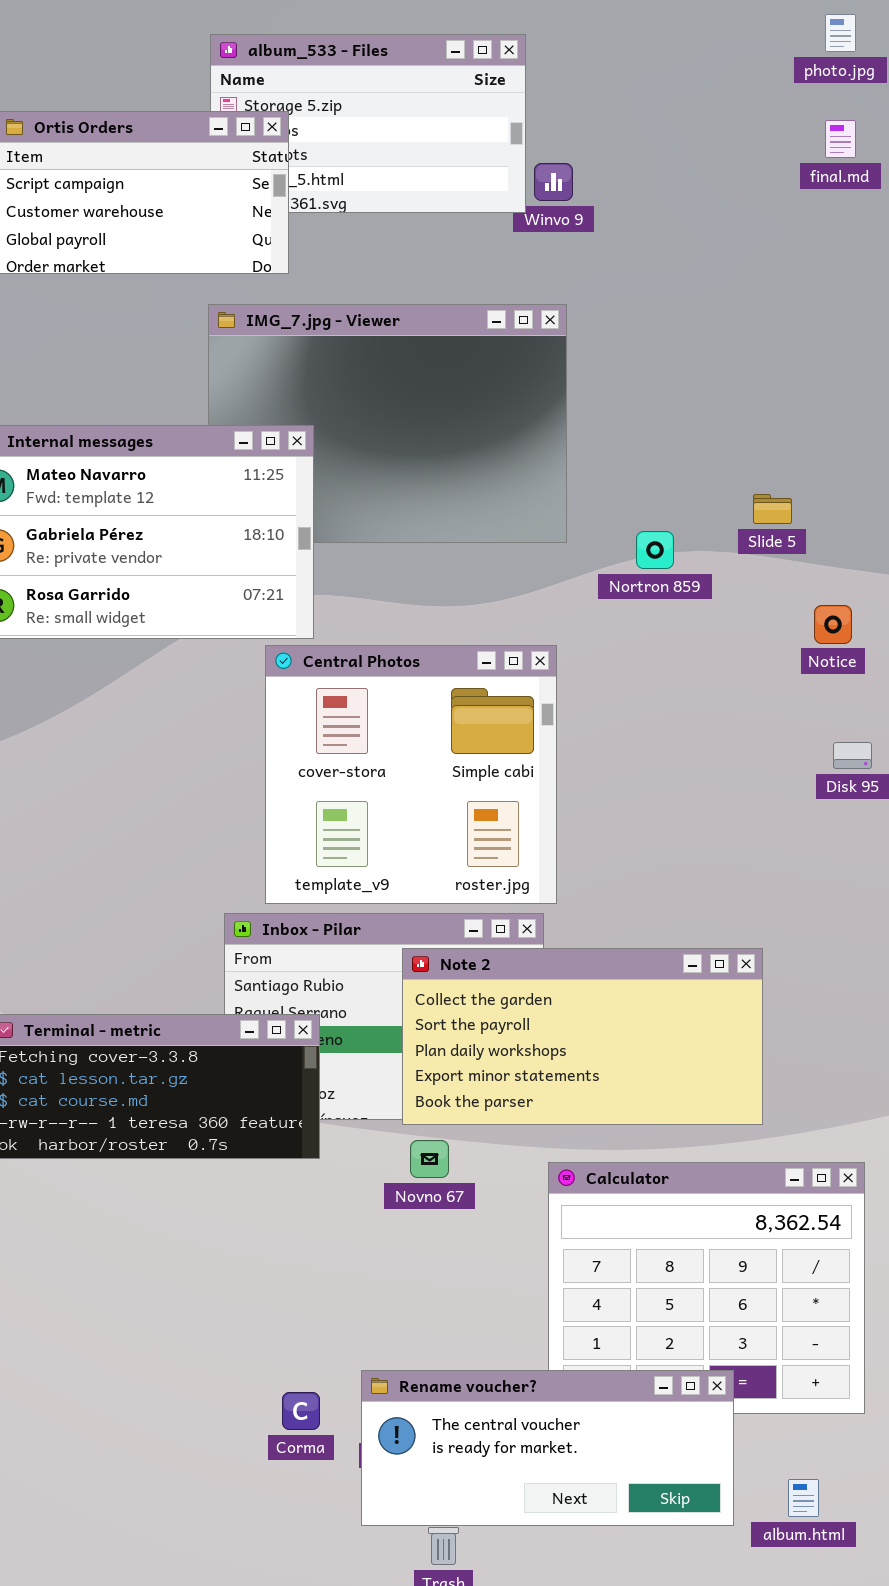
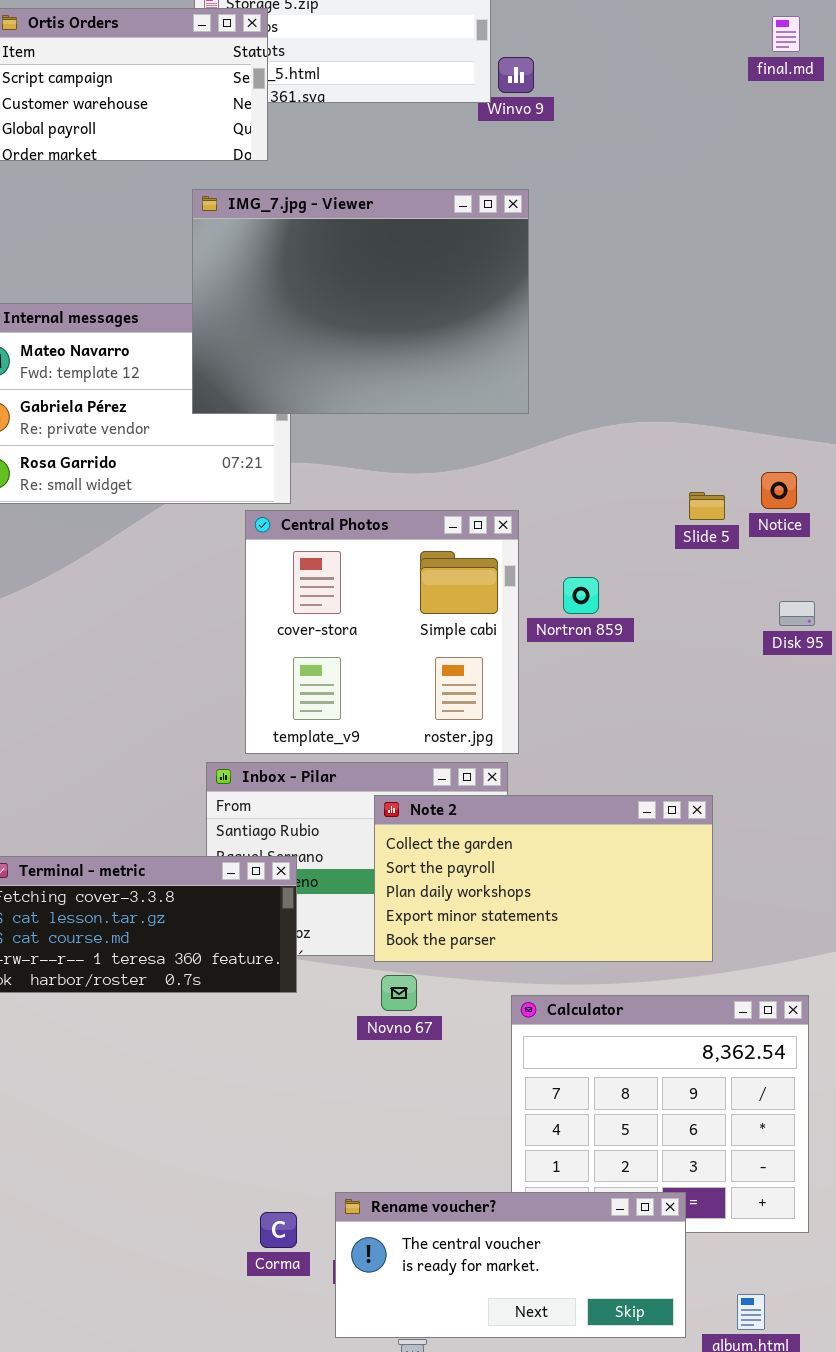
IMG_7.jpg - Viewer: [208,304,567,543] -> [192,189,529,414], raised
Slide 5: [753,494,792,524] -> [689,492,725,520], moved
Nortron 859: [636,531,674,569] -> [563,577,599,614], moved

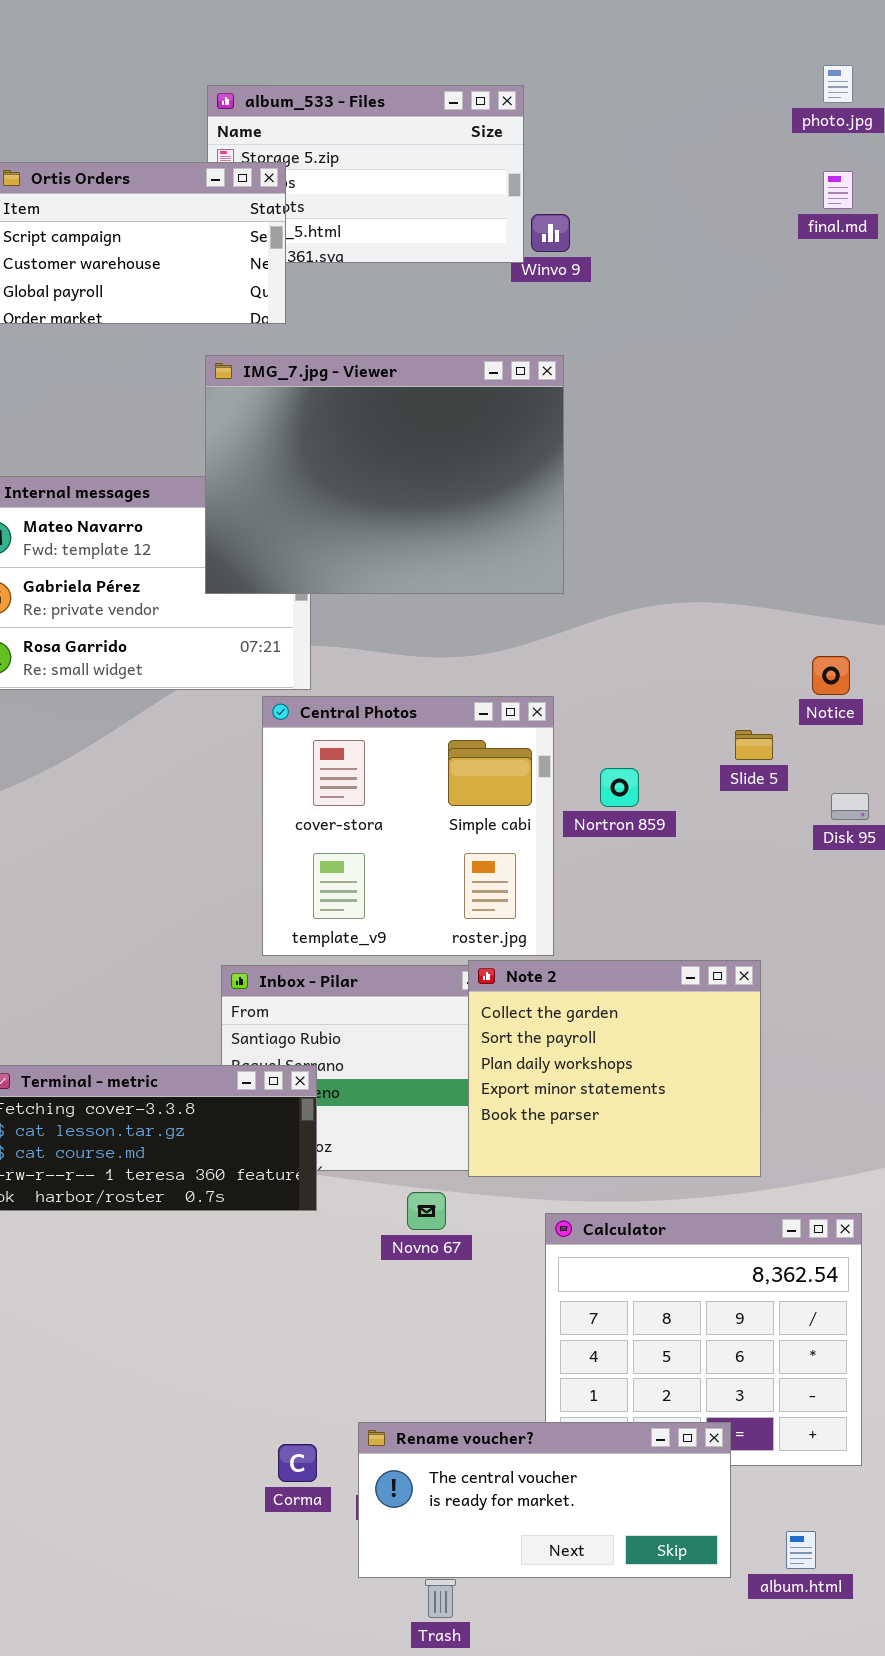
Slide 5: [689,492,725,520] -> [735,730,773,760], moved
Note 2: [374,795,713,962] -> [468,960,761,1177], resized

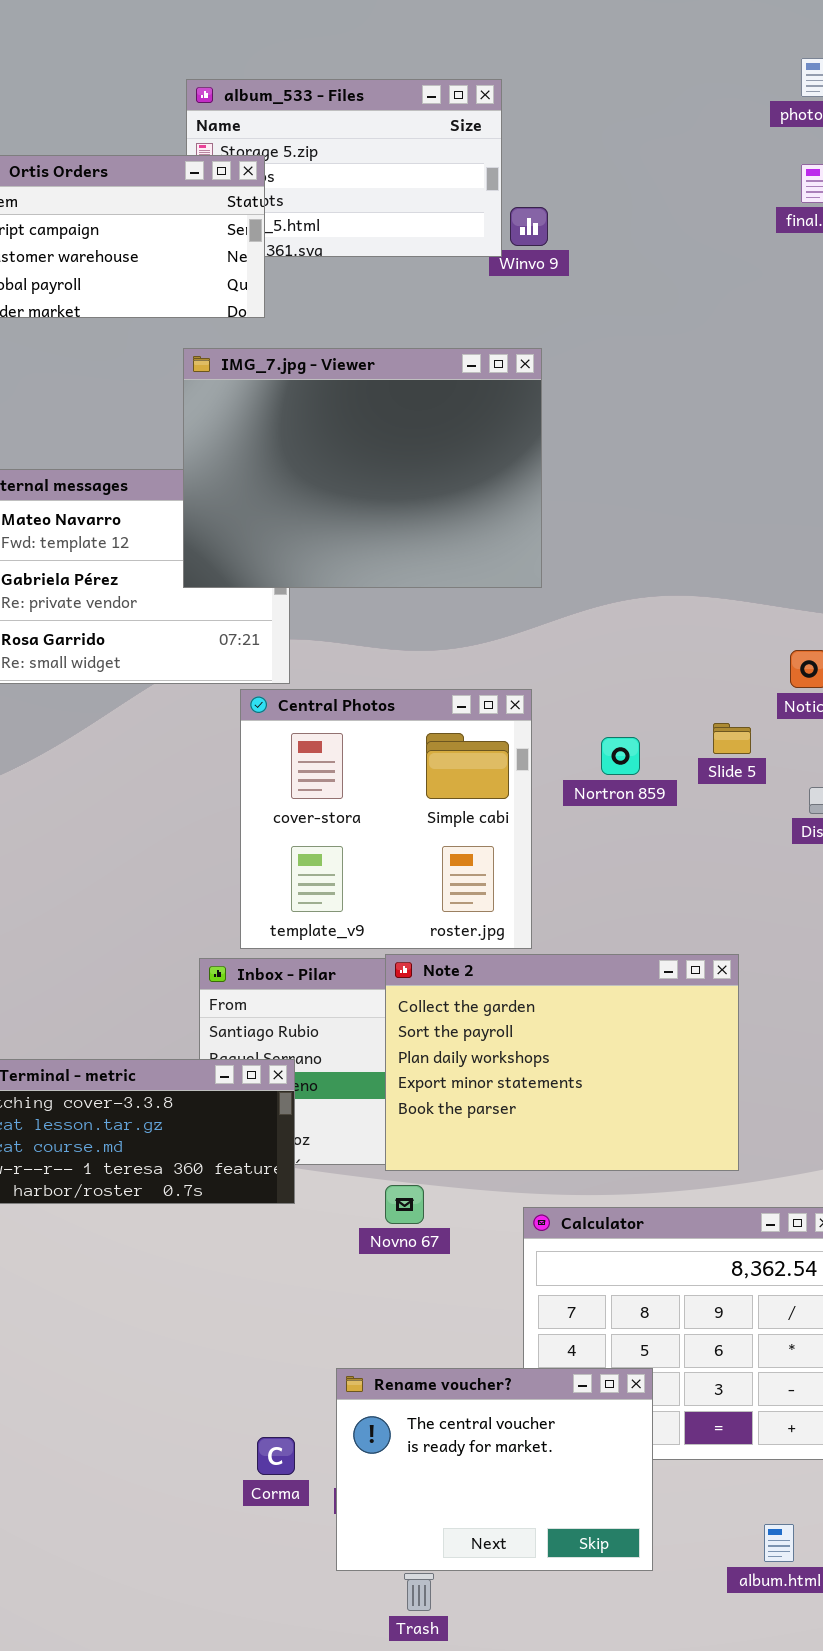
Nortron 859: [600,768,639,807] -> [601,737,640,775], moved
Note 2: [468,960,761,1177] -> [385,954,739,1171], resized
Rename voucher?: [358,1422,731,1578] -> [336,1368,653,1571], resized

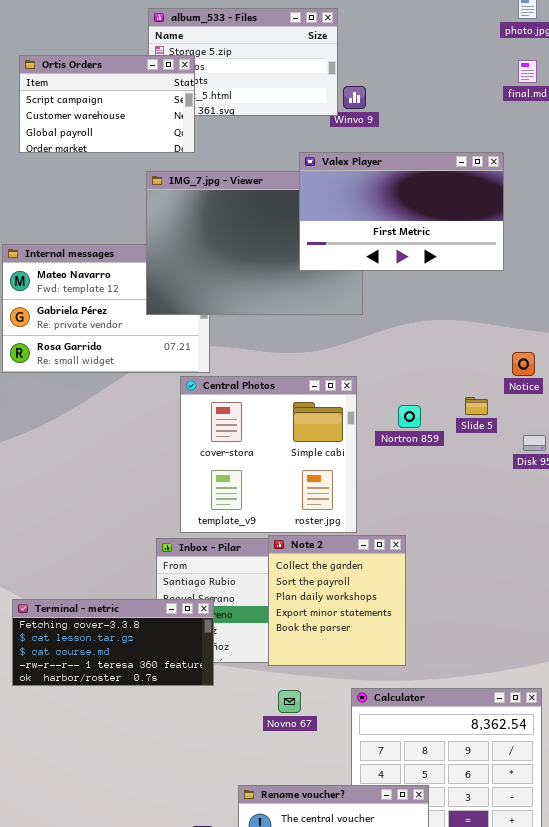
Valex Player: none -> [299,152,504,271], opened
Note 2: [385,954,739,1171] -> [268,535,406,666], resized
Novno 67: [385,1185,424,1224] -> [278,690,301,713], moved

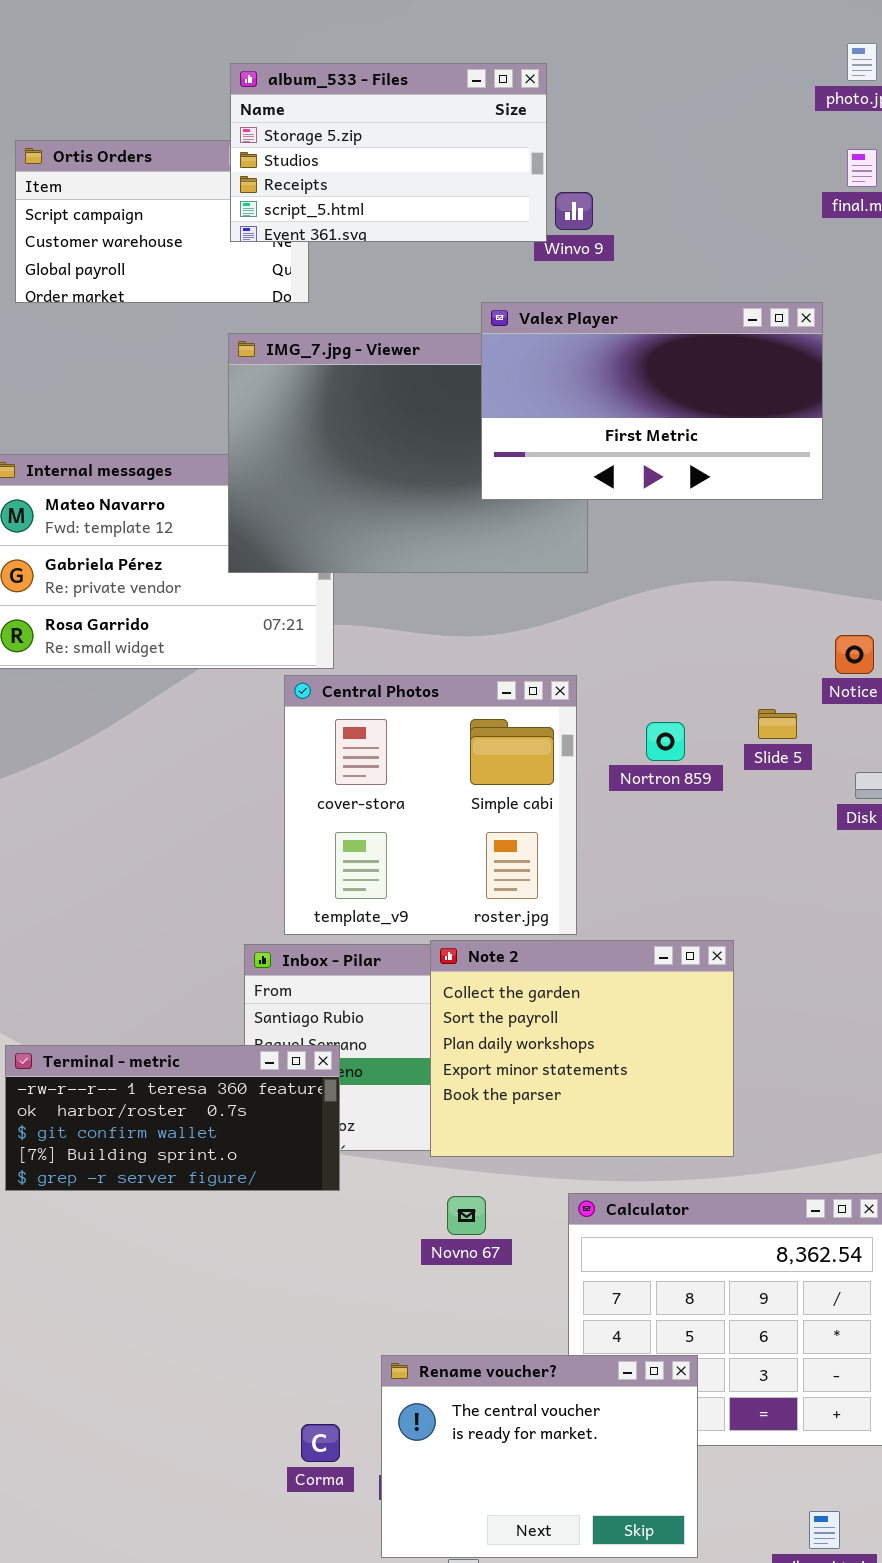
album_533 - Files: [148,8,338,116] -> [230,63,547,242], raised
Note 2: [268,535,406,666] -> [430,940,734,1157], resized
Terminal - metric: [12,599,214,686] -> [5,1045,340,1191], scrolled down 3 rows

